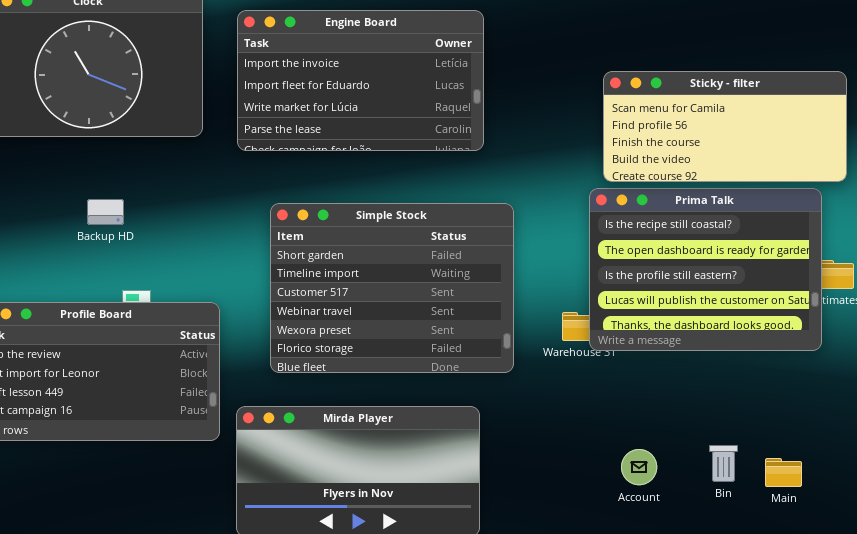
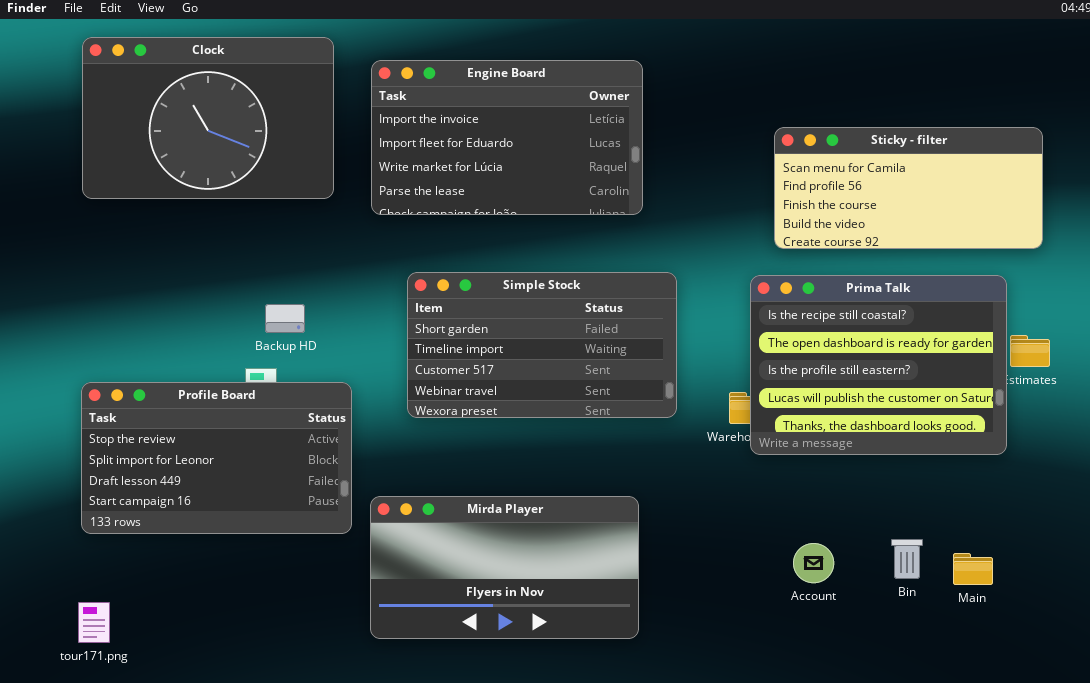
Prima Talk: [589,188,822,351] -> [750,275,1007,455], moved
Backup HD: [87,199,124,225] -> [265,304,305,333], moved
Simple Stock: [270,203,514,373] -> [407,272,677,418], resized

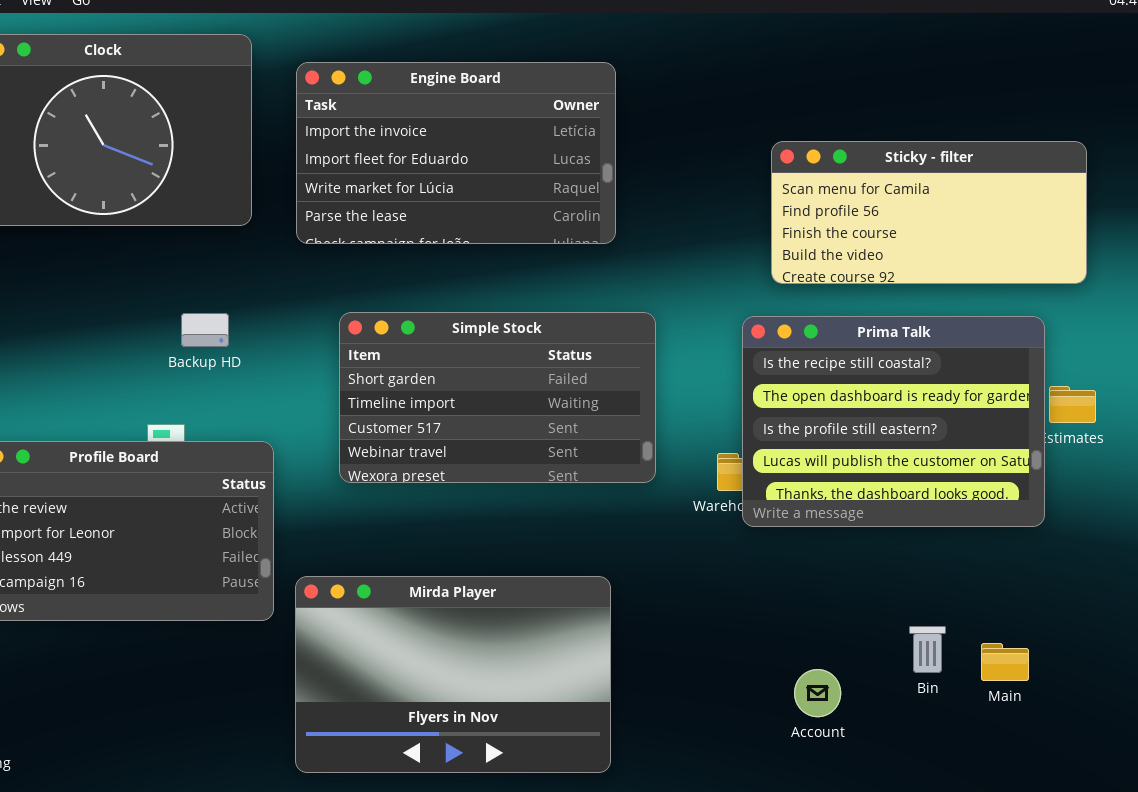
Backup HD: [265,304,305,333] -> [181,313,229,347], moved
Mirda Player: [370,496,639,639] -> [295,576,611,773], resized
Account: [793,543,834,583] -> [794,669,841,717], moved

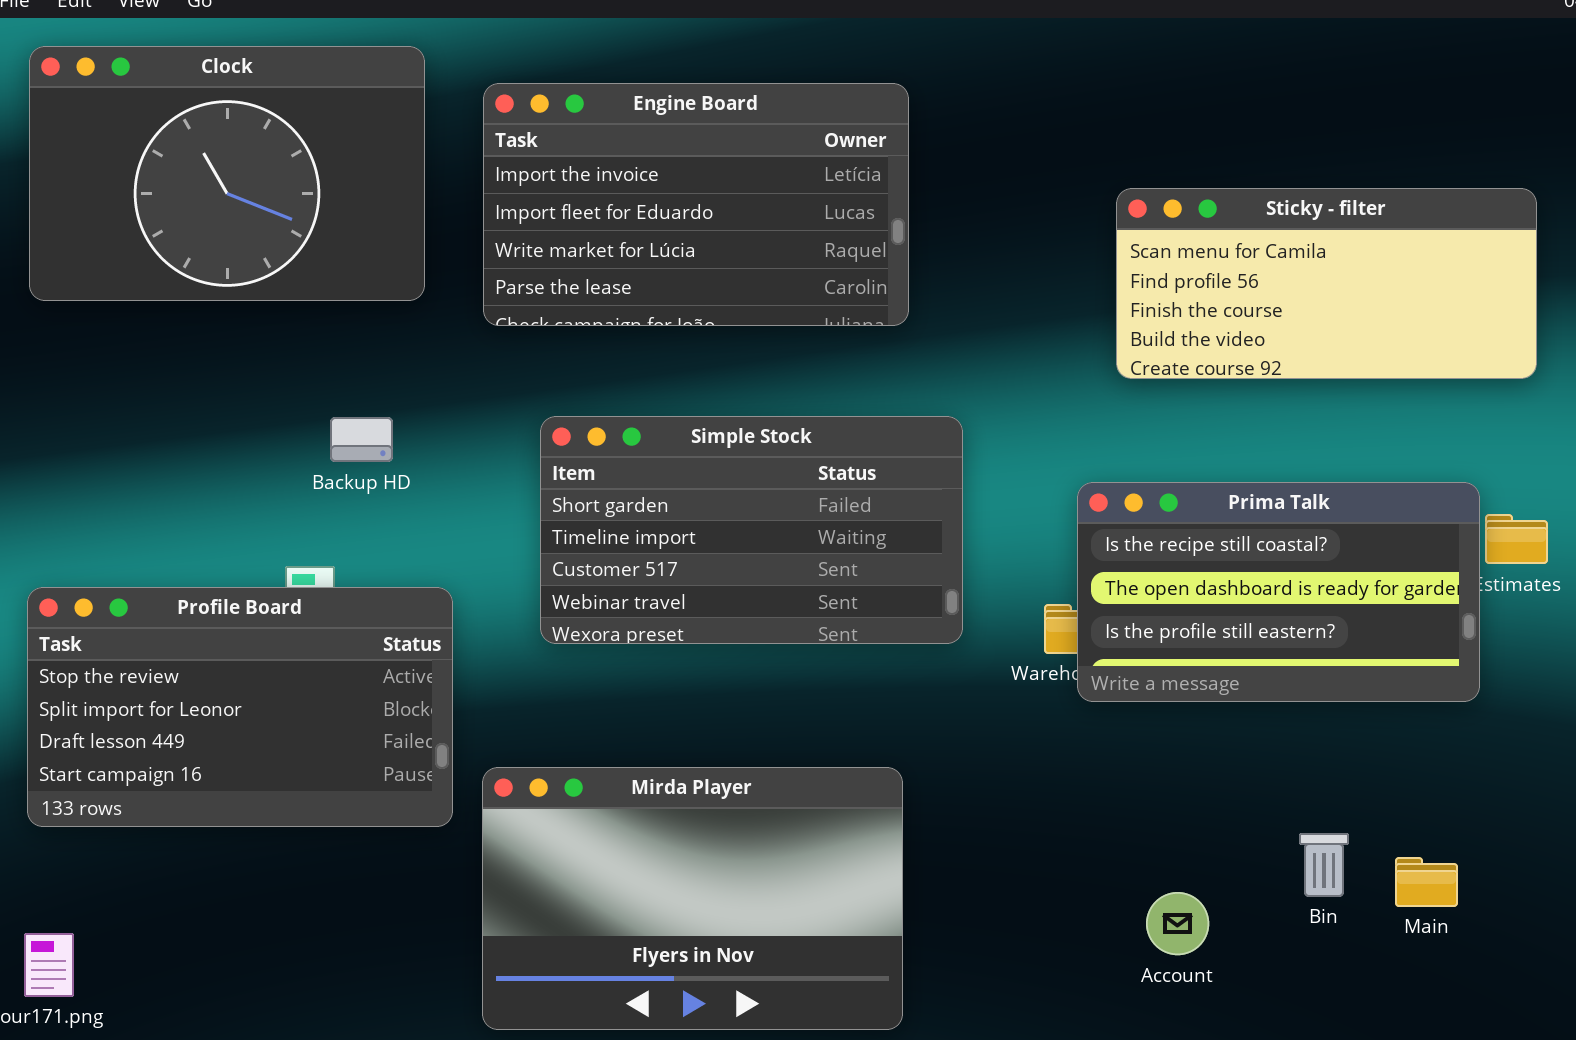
Prima Talk: [742,316,1045,527] -> [1077,482,1480,702], resized

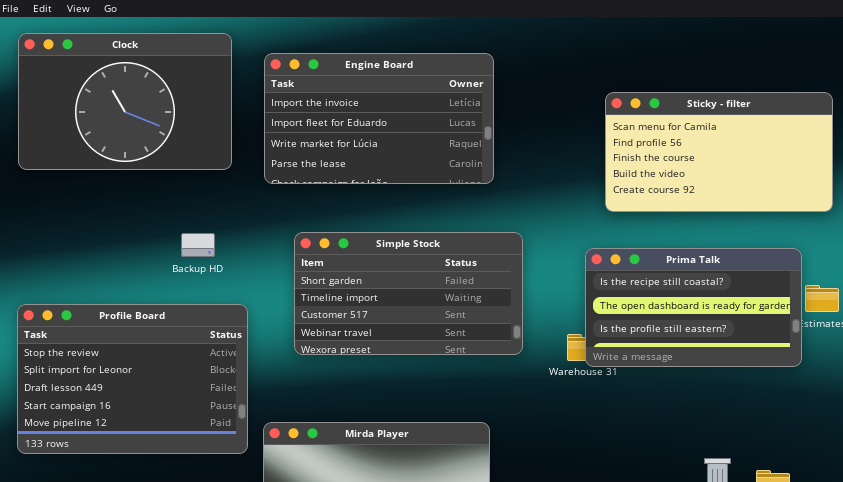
Sticky - filter: [1116,188,1537,379] -> [605,92,833,212], resized
Prima Talk: [1077,482,1480,702] -> [585,248,802,367], moved
Profile Board: [27,587,453,827] -> [17,304,248,454], resized

